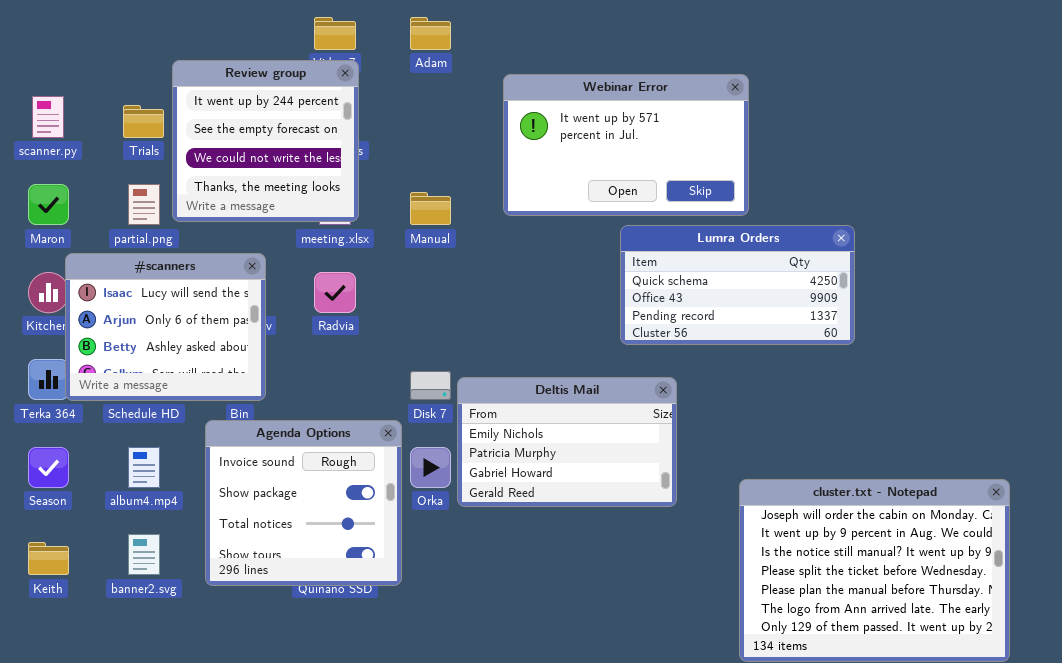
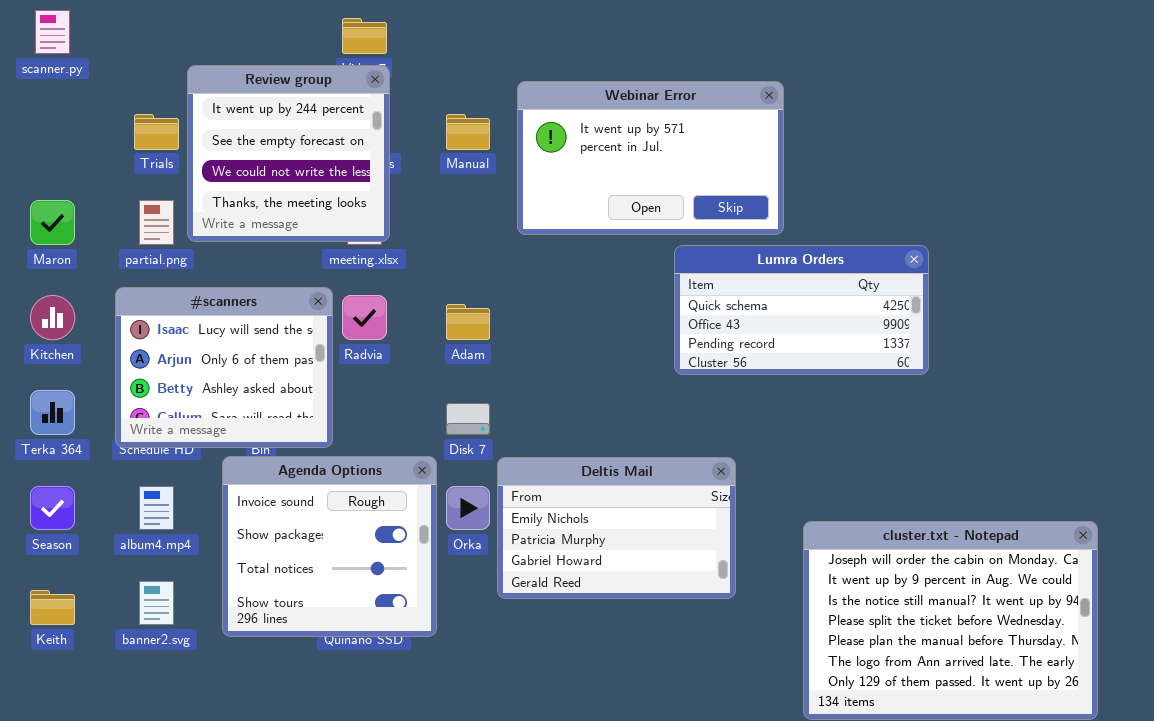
Adam: [410,17,451,50] -> [446,304,490,340], moved
Webinar Error: [503,74,749,216] -> [517,81,784,235], moved
scanner.py: [32,96,64,138] -> [35,10,70,54], moved
Manual: [410,192,451,225] -> [446,114,490,150], moved
#scanners: [65,253,266,401] -> [115,287,333,448], moved
Deltis Mail: [457,377,677,507] -> [497,457,736,599], moved

